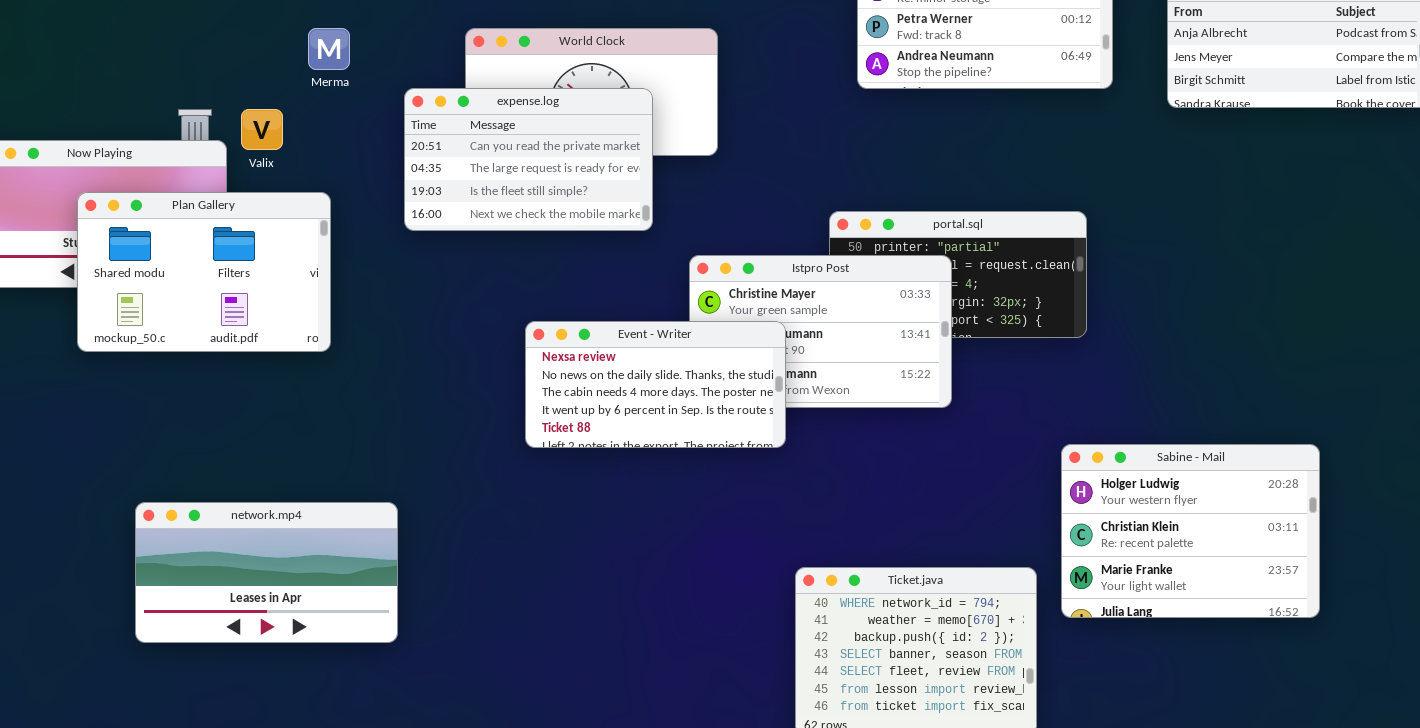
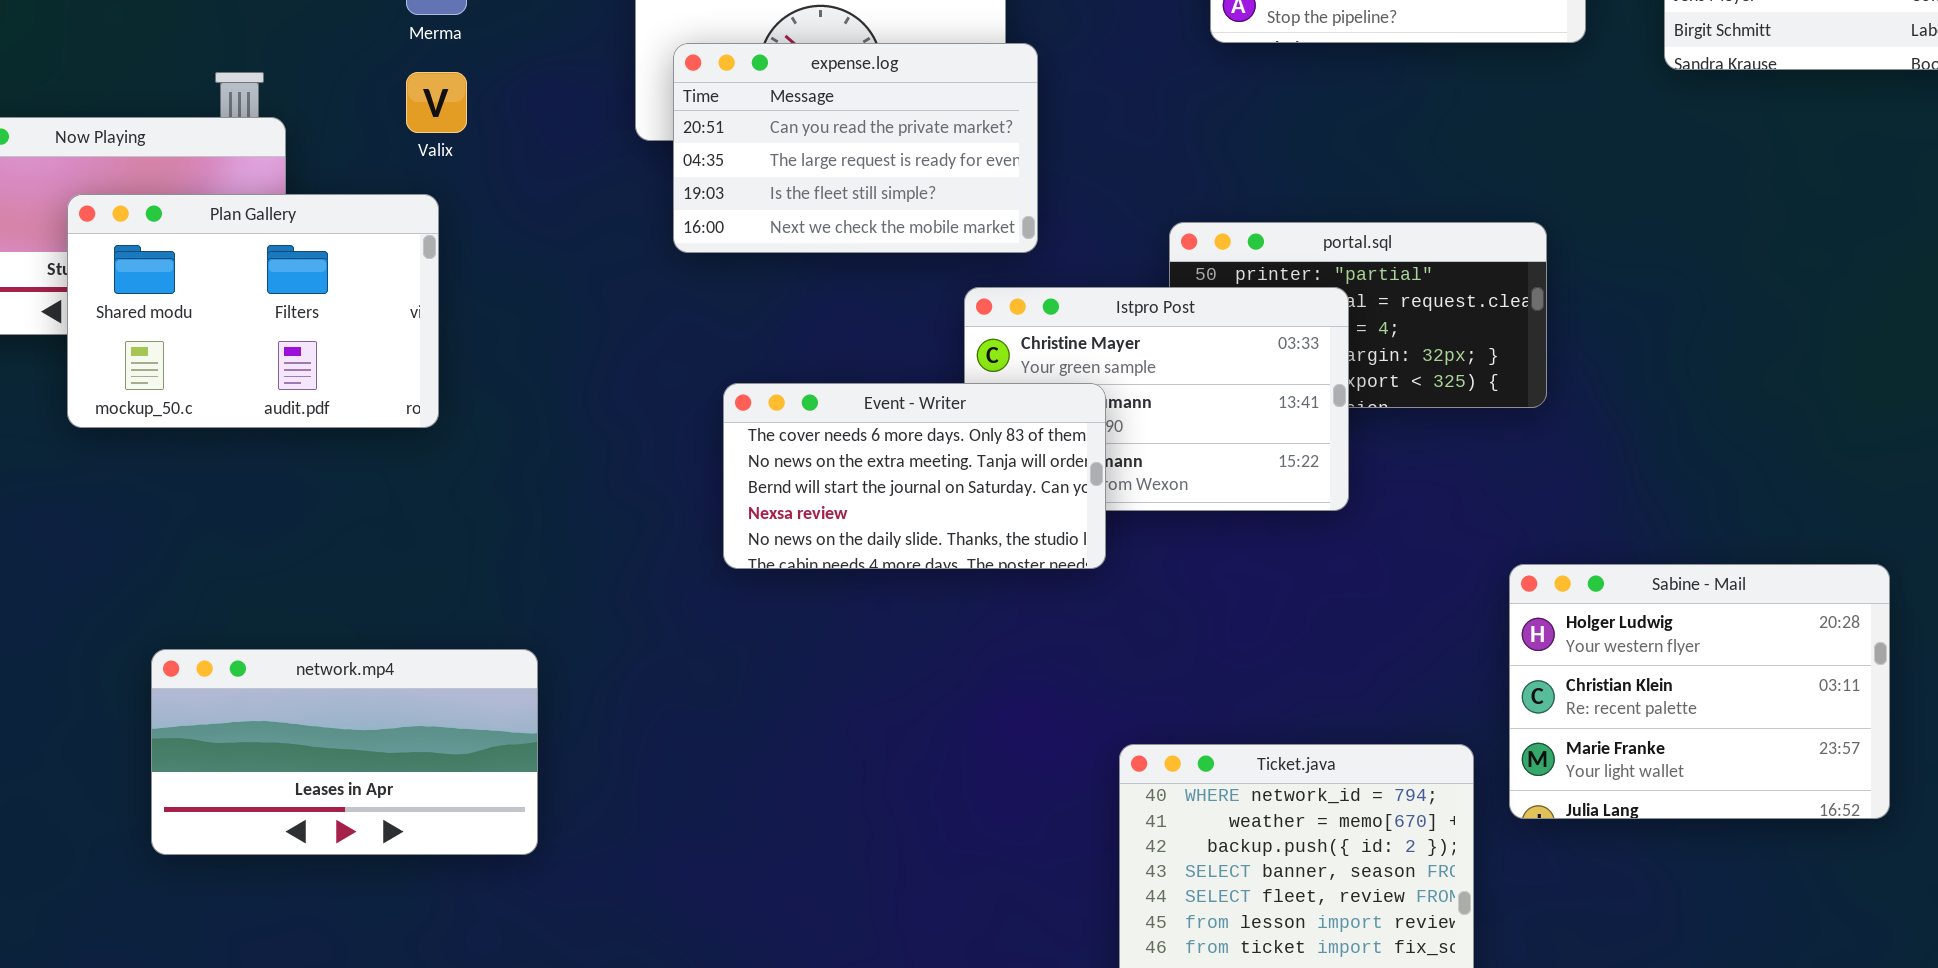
expense.log: [404,88,653,231] -> [673,43,1038,253], moved
Valix: [241,109,283,150] -> [406,72,467,133], moved
Event - Writer: [525,321,786,448] -> [723,383,1106,569], scrolled up 3 rows

